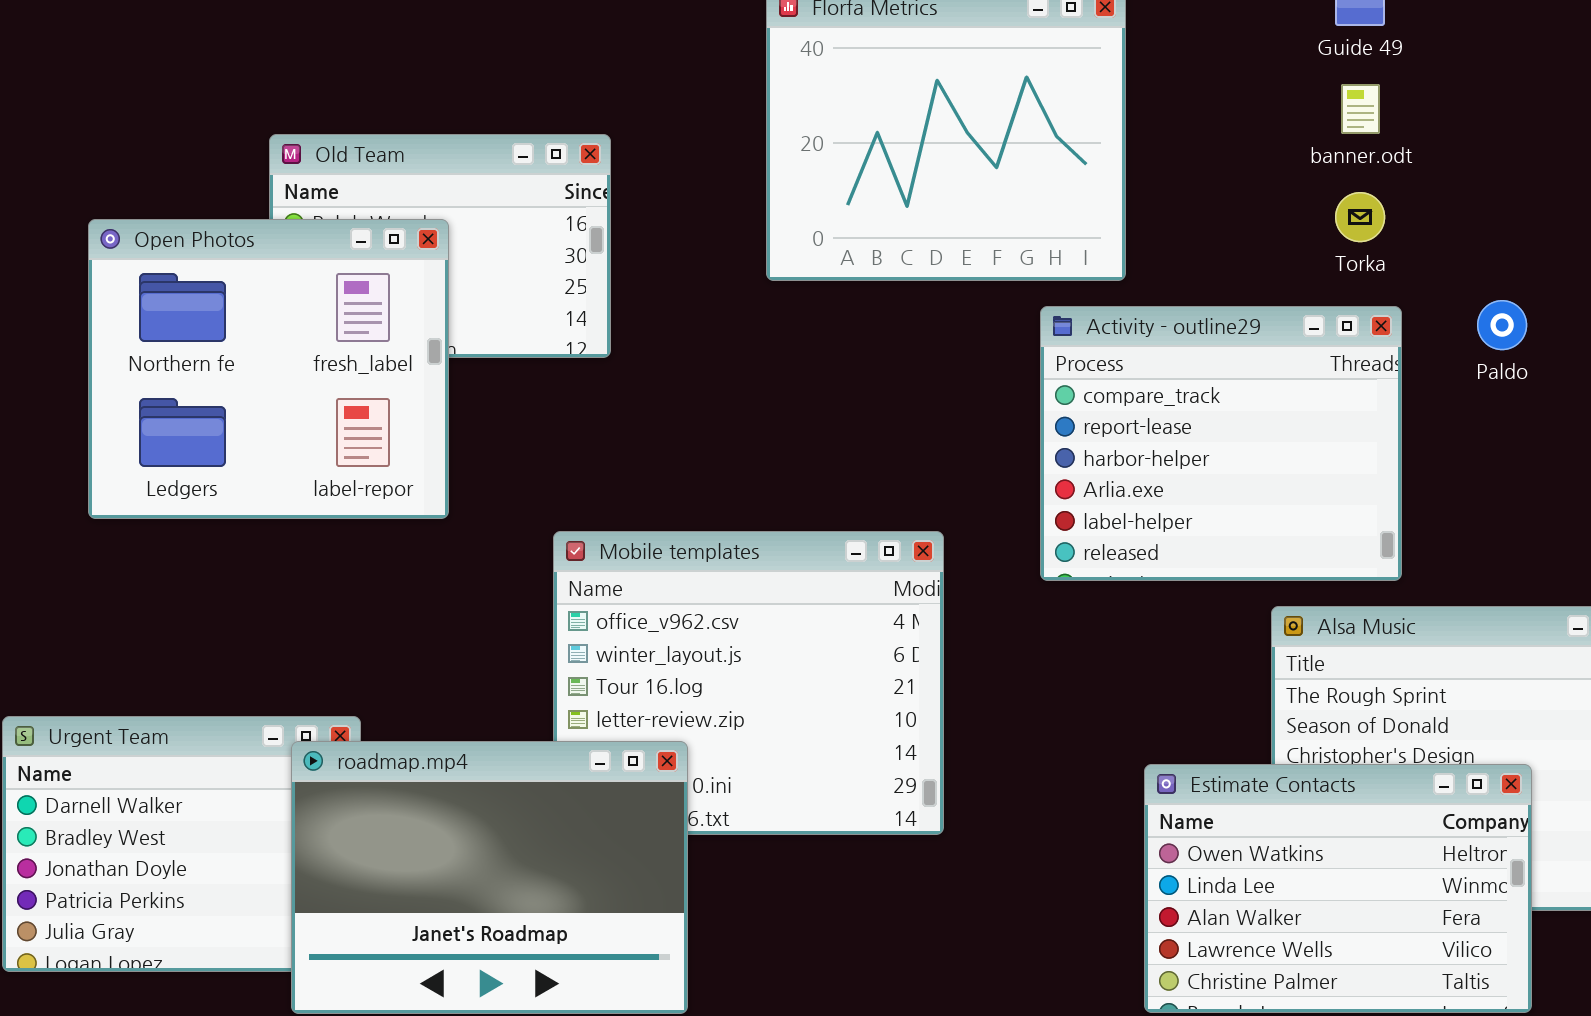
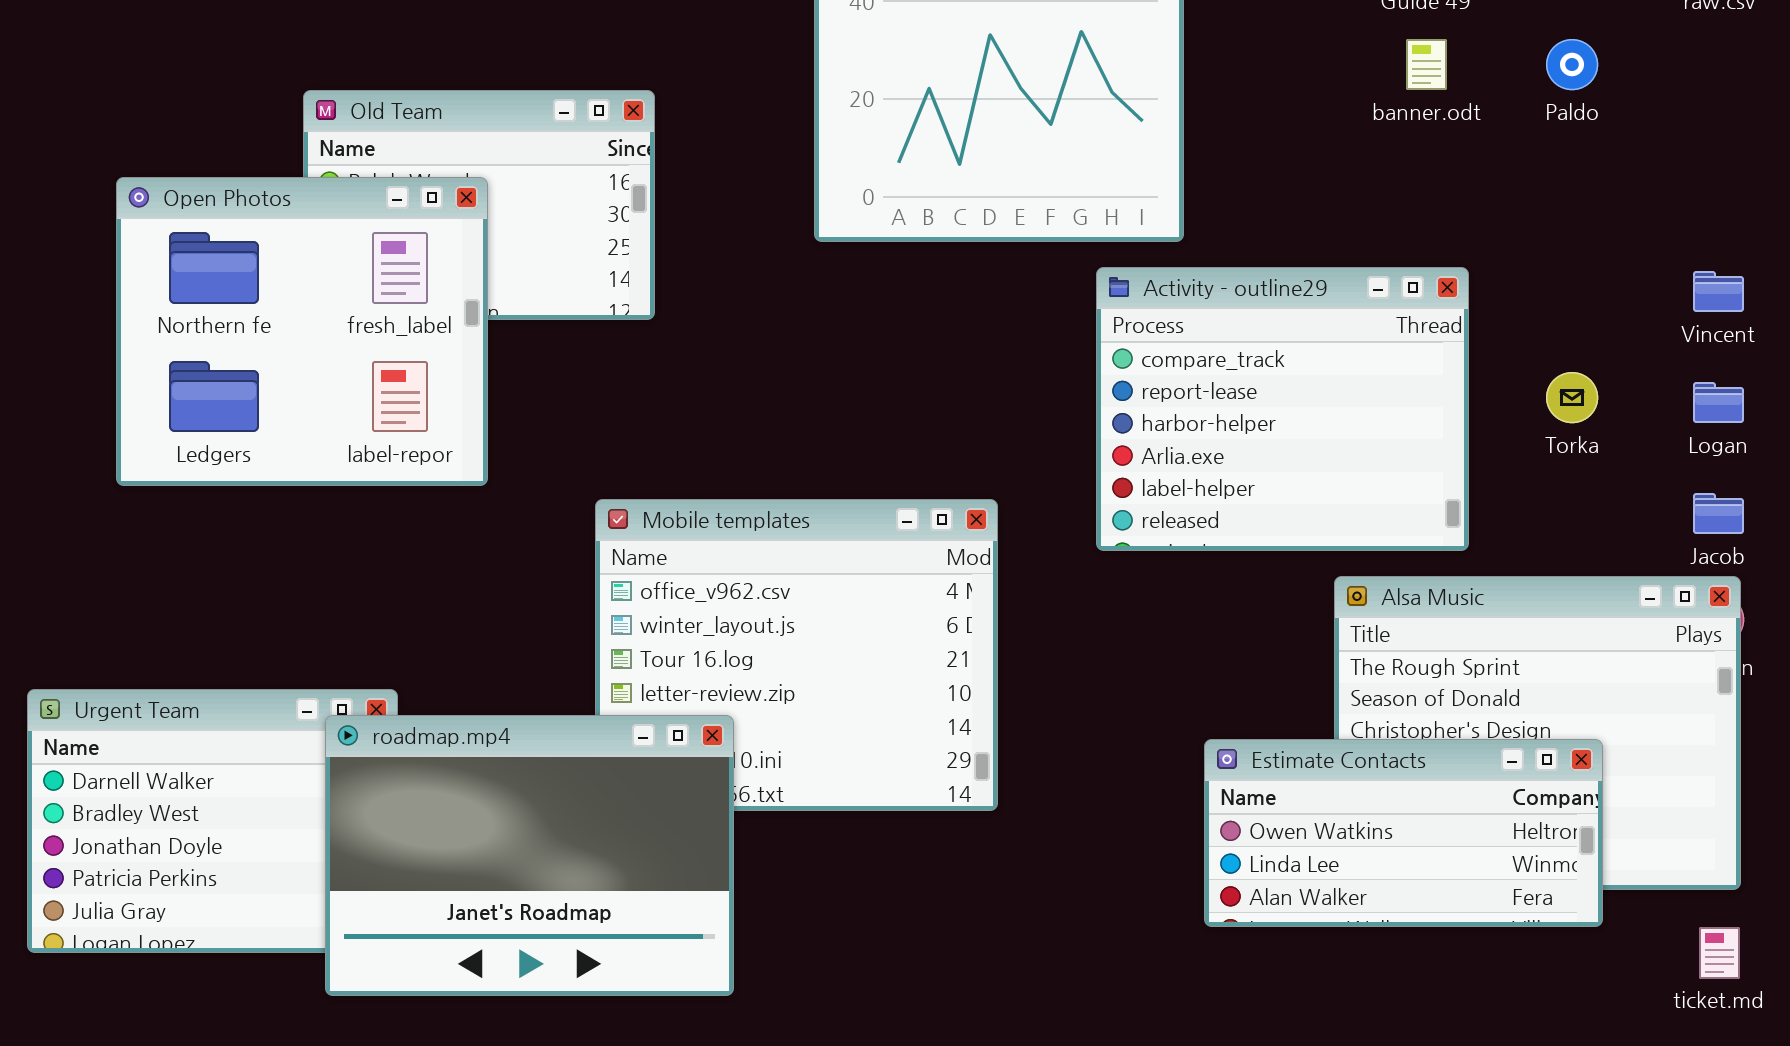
Torka: [1335,192,1385,242] -> [1546,372,1598,423], moved
Paldo: [1477,300,1527,350] -> [1546,39,1598,90], moved
Estimate Contacts: [1144,764,1532,1013] -> [1204,739,1603,927], resized

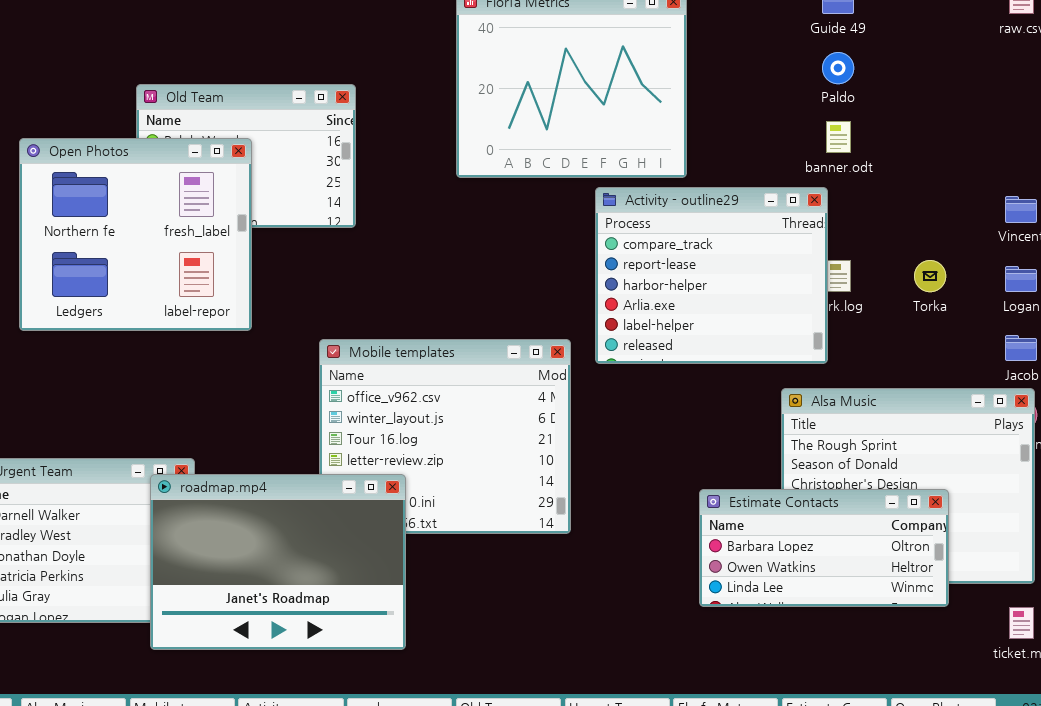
banner.odt: [1406,39,1447,90] -> [826,121,851,153], moved
Paldo: [1546,39,1598,90] -> [822,52,854,84], moved
Activity - outline29: [1096,267,1469,551] -> [595,187,828,364], moved
Estimate Contacts: [1204,739,1603,927] -> [699,489,949,607], scrolled up 1 row

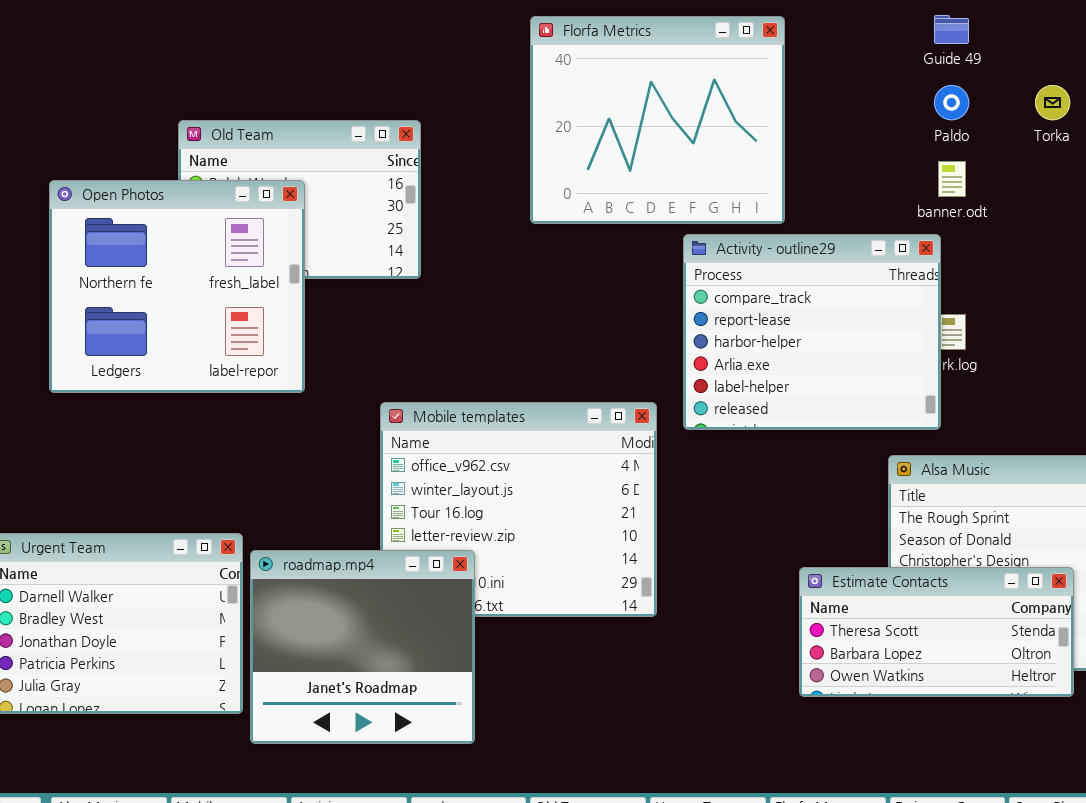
Torka: [914,260,946,292] -> [1035,85,1070,120], moved
roadmap.mp4: [150,474,406,650] -> [250,550,475,744], resized
Estimate Contacts: [699,489,949,607] -> [799,567,1074,697], scrolled up 1 row

